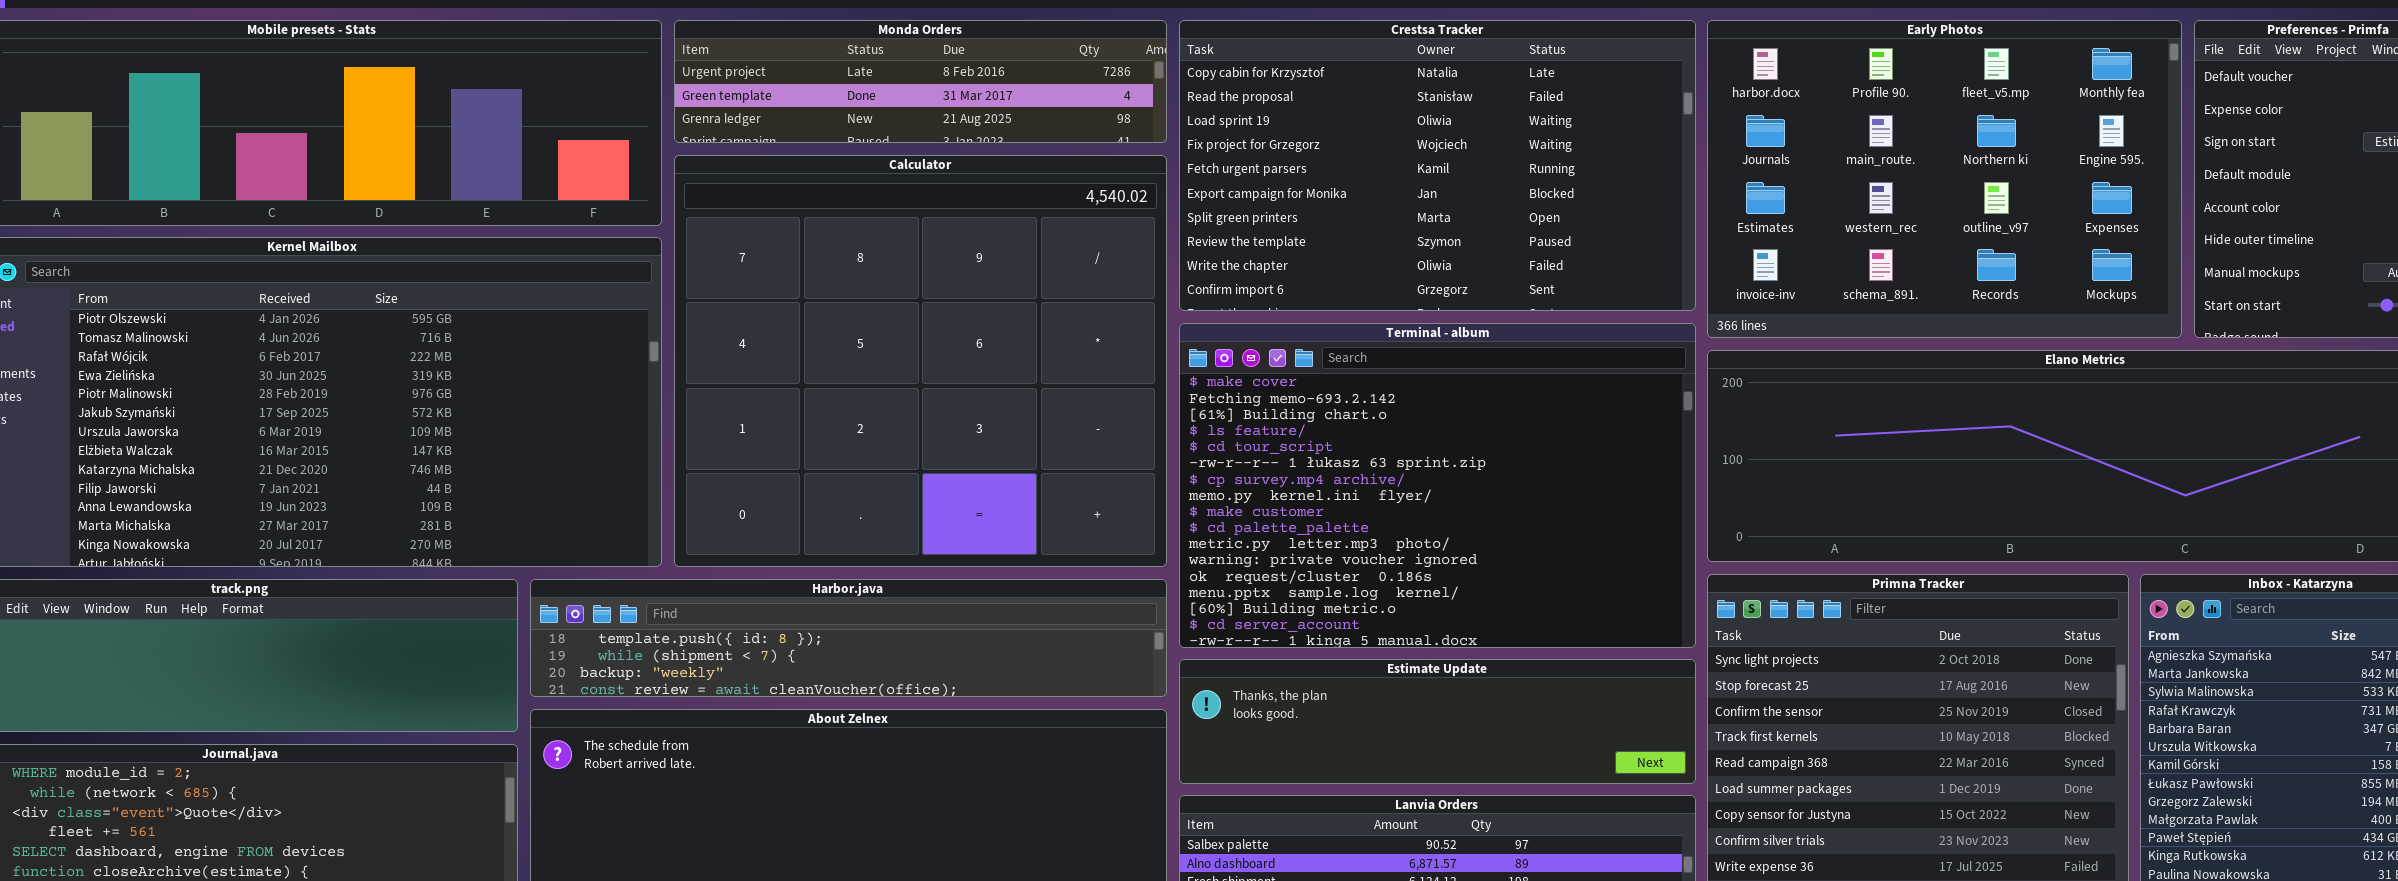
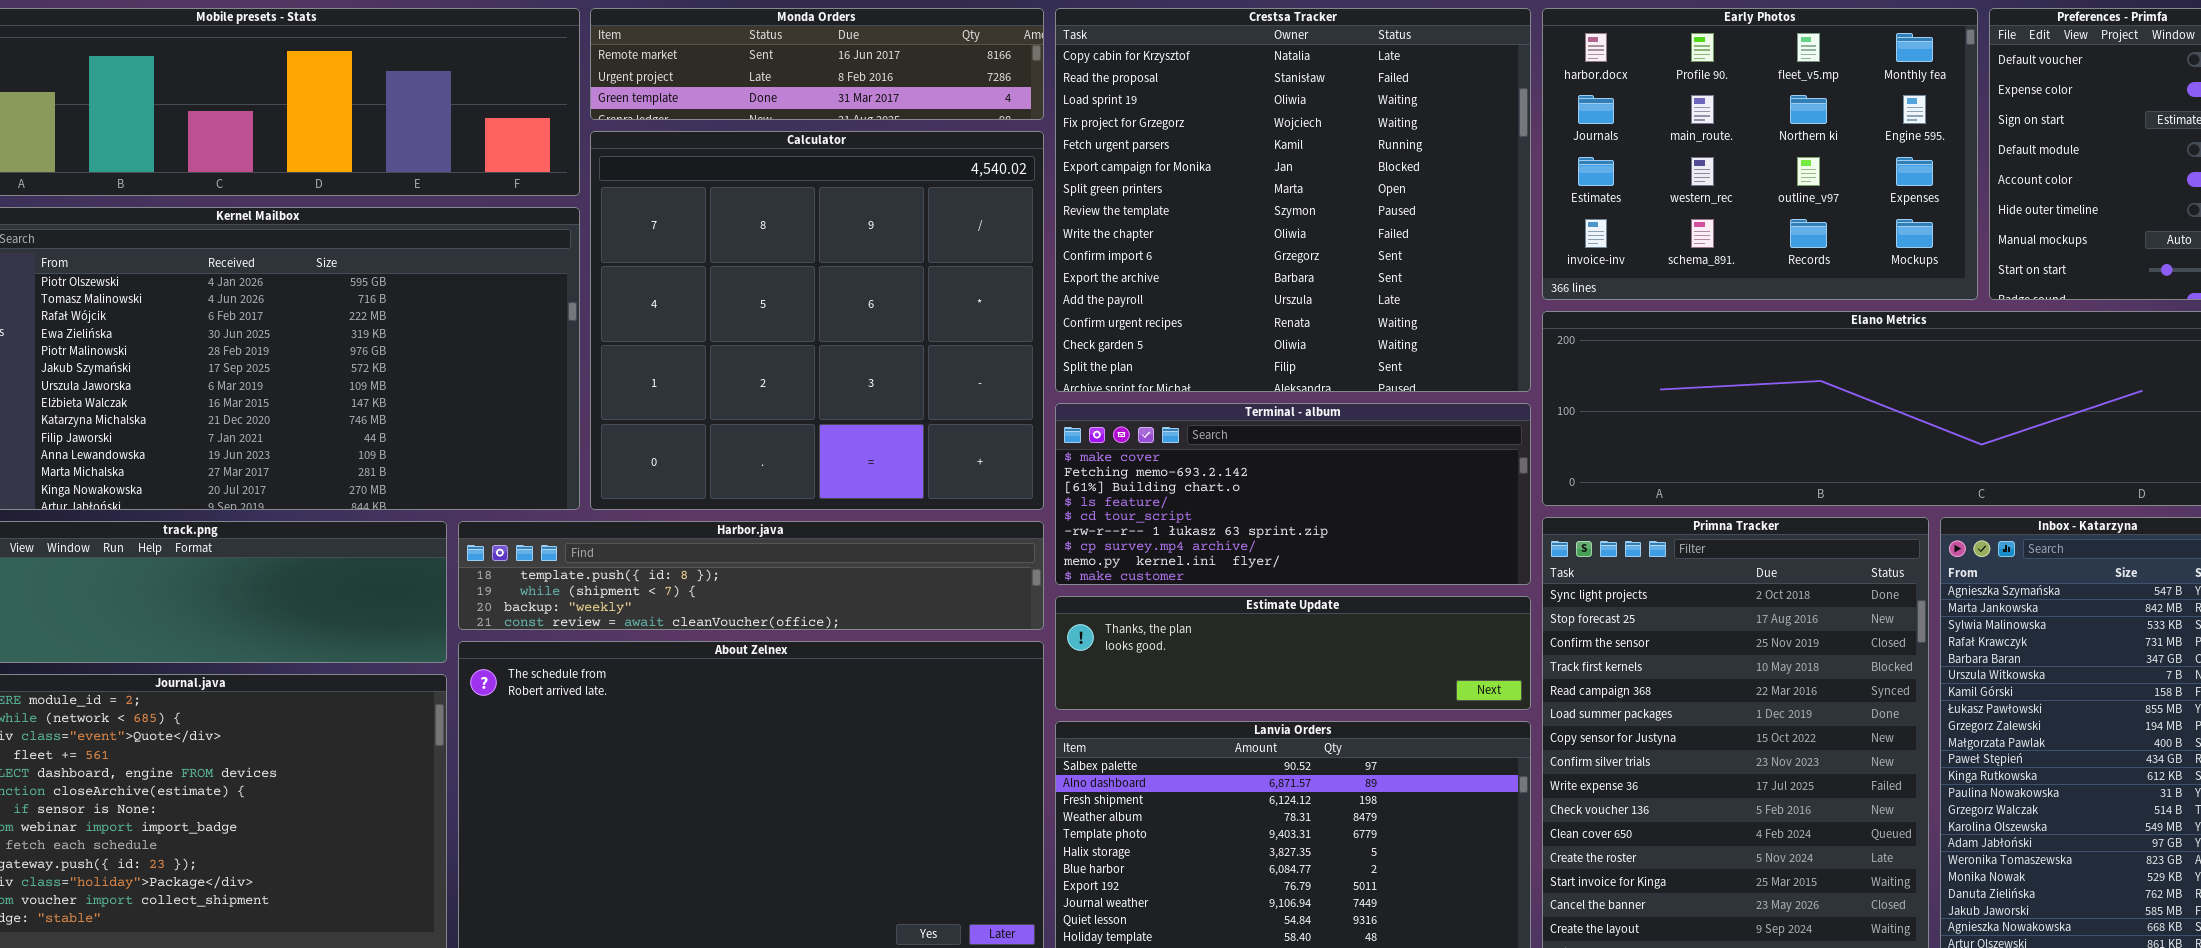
Monda Orders: [674,20,1167,143] -> [590,8,1044,120], scrolled up 1 row
Crestsa Tracker: [1179,20,1696,311] -> [1055,8,1531,392], resized
Terminal - album: [1179,323,1696,648] -> [1055,403,1531,585], resized

